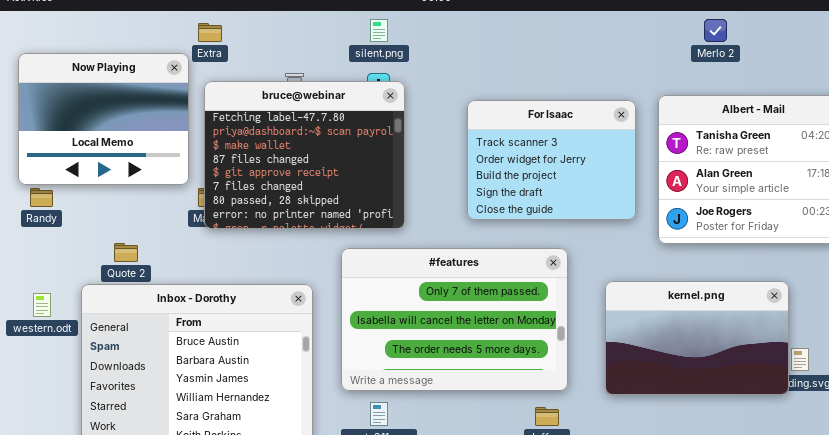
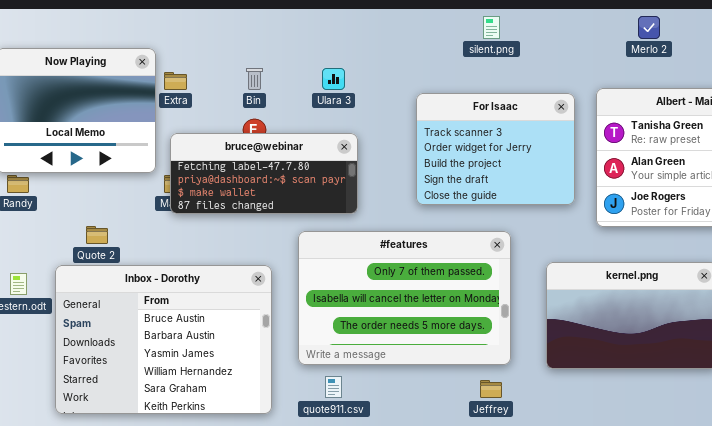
silent.png: [370,19,388,42] -> [483,16,500,39], moved
Extra: [198,23,222,42] -> [164,72,187,90], moved
bruce@webinar: [204,81,405,229] -> [170,133,358,214], resized

